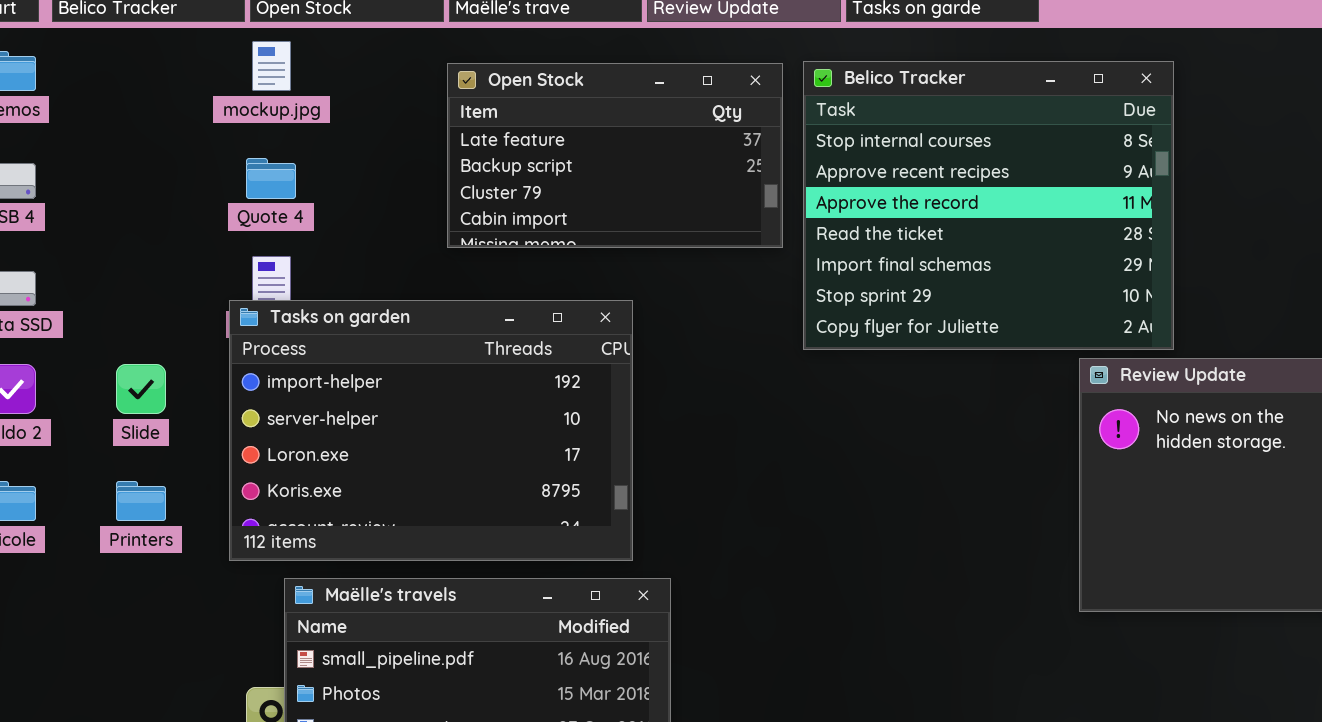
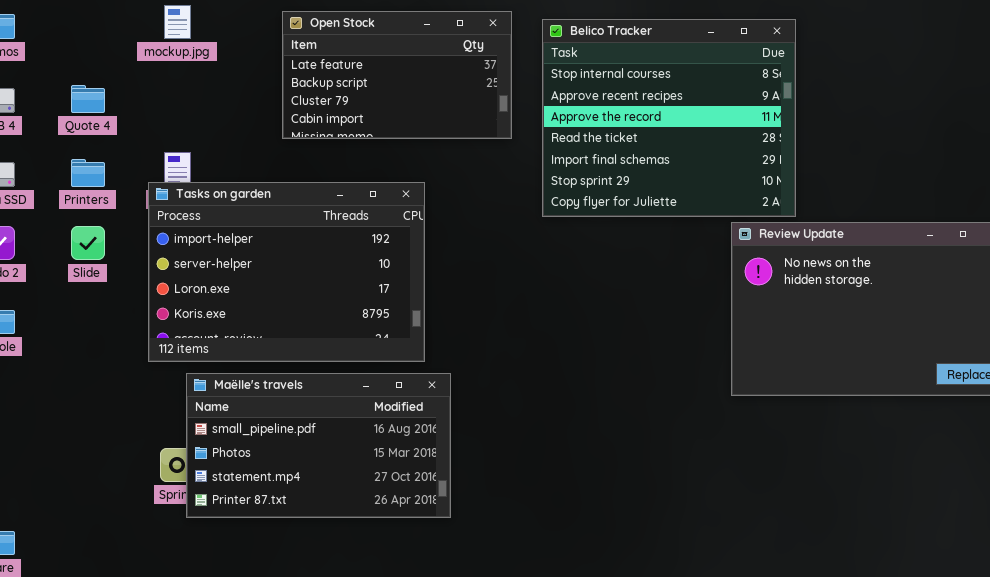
Open Stock: [447,63,783,248] -> [282,11,512,139], moved
Quote 4: [246,158,296,199] -> [71,85,105,113], moved
Printers: [116,481,166,521] -> [71,159,105,187], moved

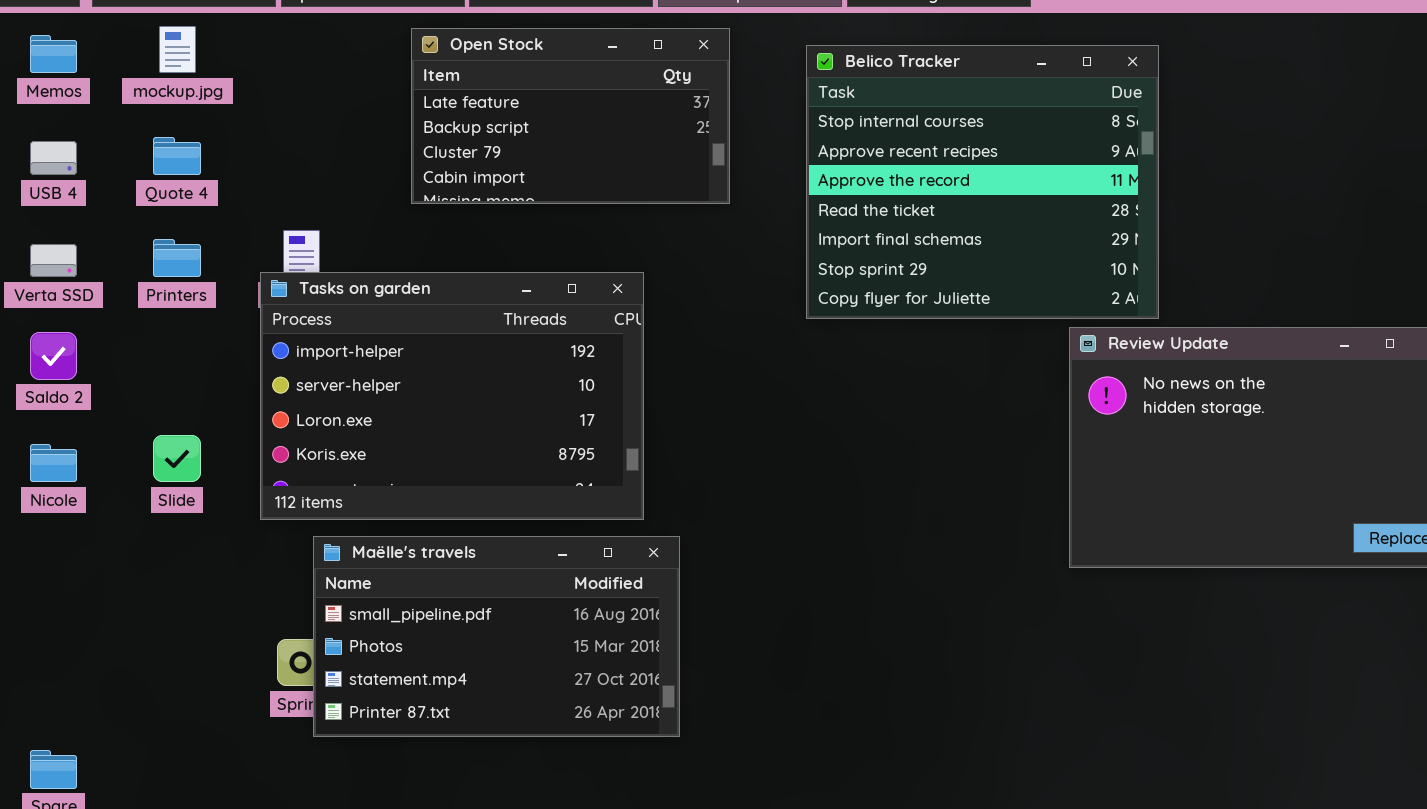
mockup.jpg: [164,5,191,39] -> [159,26,196,73], moved
Open Stock: [282,11,512,139] -> [411,28,730,204], moved
Slide: [71,226,105,260] -> [153,435,201,482], moved

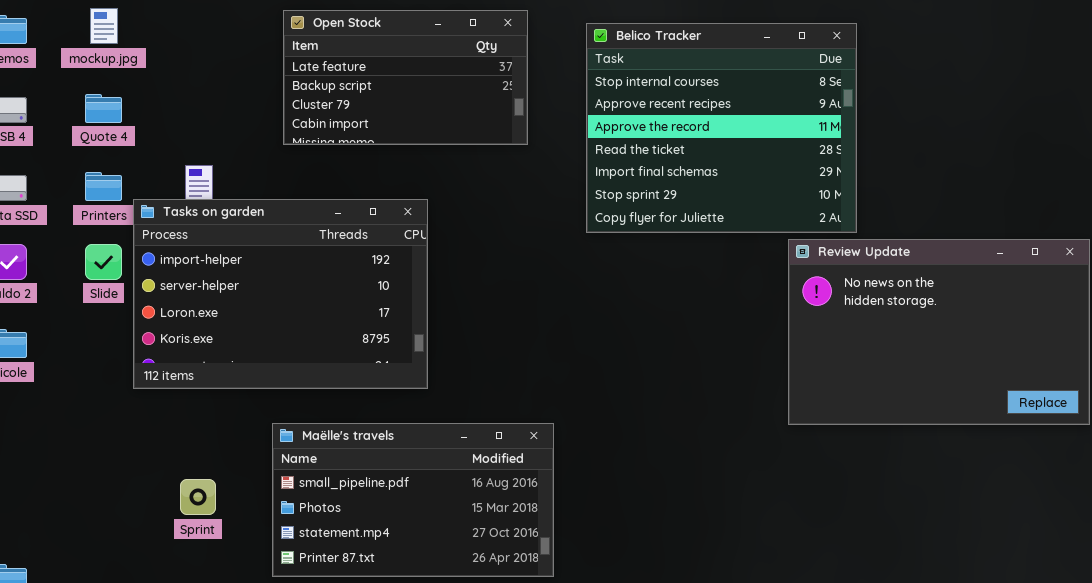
Tasks on garden: [260,272,644,520] -> [133,199,428,389], moved
Slide: [153,435,201,482] -> [85,244,122,280], moved
Maëlle's travels: [313,536,680,737] -> [272,423,554,577], moved

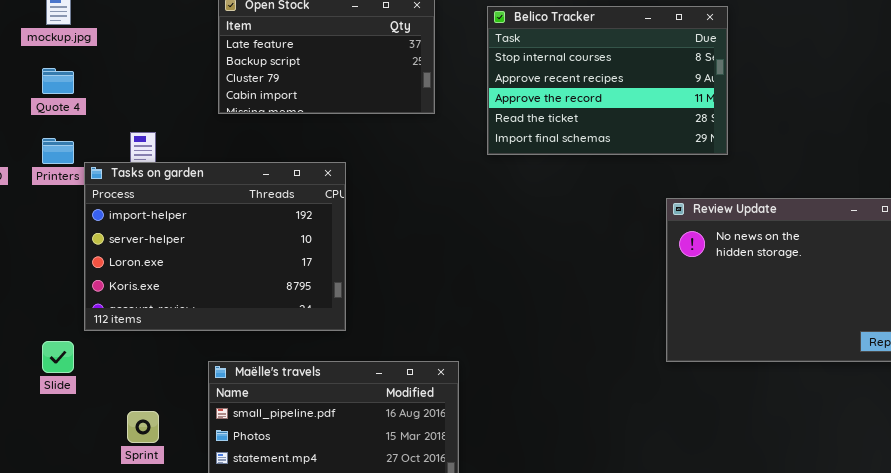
Belico Tracker: [586,23,857,233] -> [487,6,728,155], resized
Slide: [85,244,122,280] -> [42,341,74,373], moved

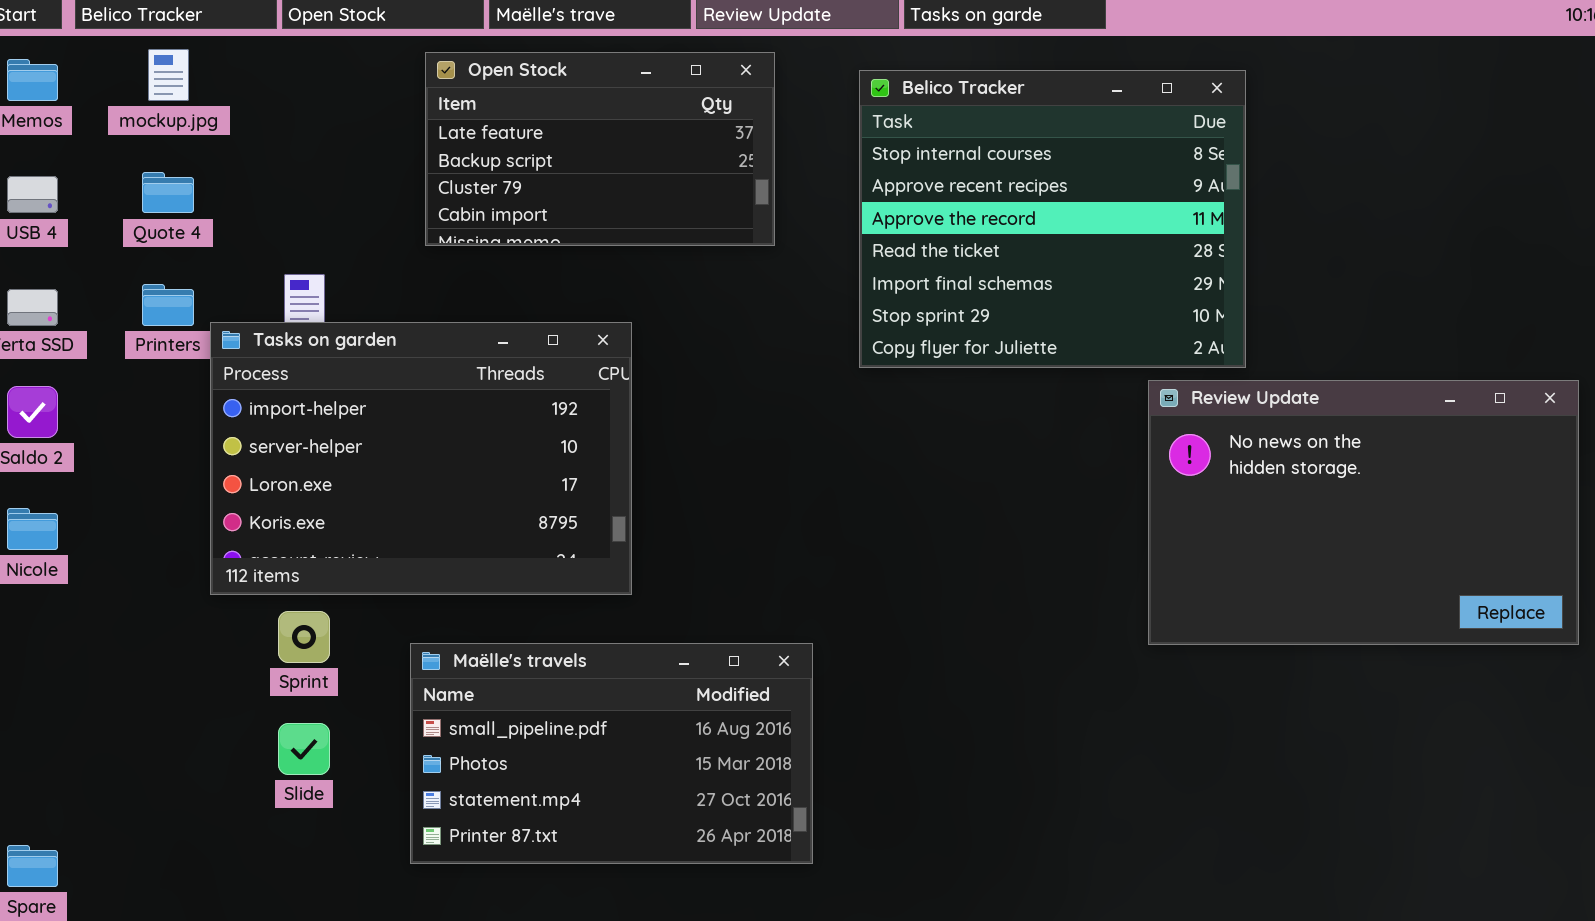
Belico Tracker: [487,6,728,155] -> [859,70,1246,368], resized
Slide: [42,341,74,373] -> [278,723,330,775], moved
Sprint: [127,411,159,443] -> [278,611,330,663], moved

